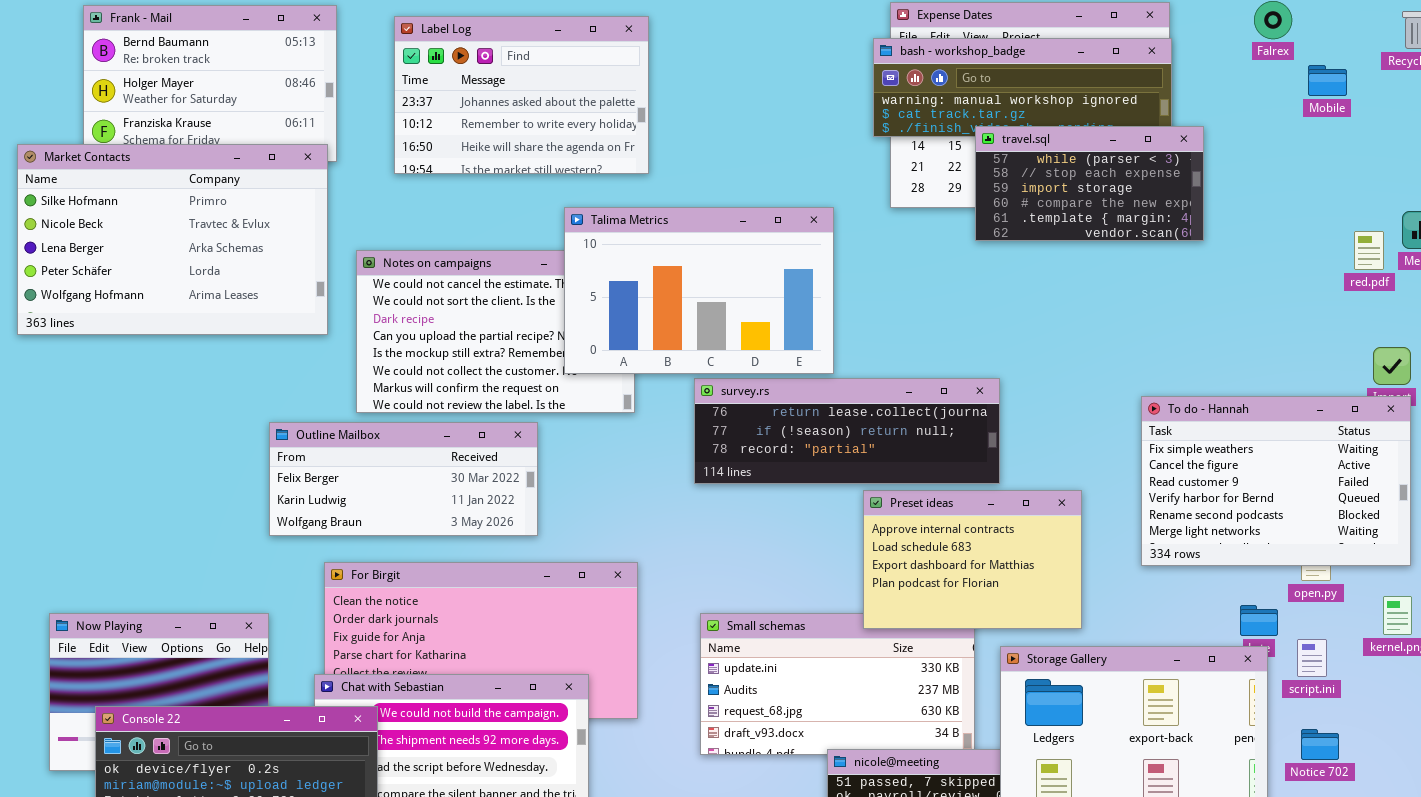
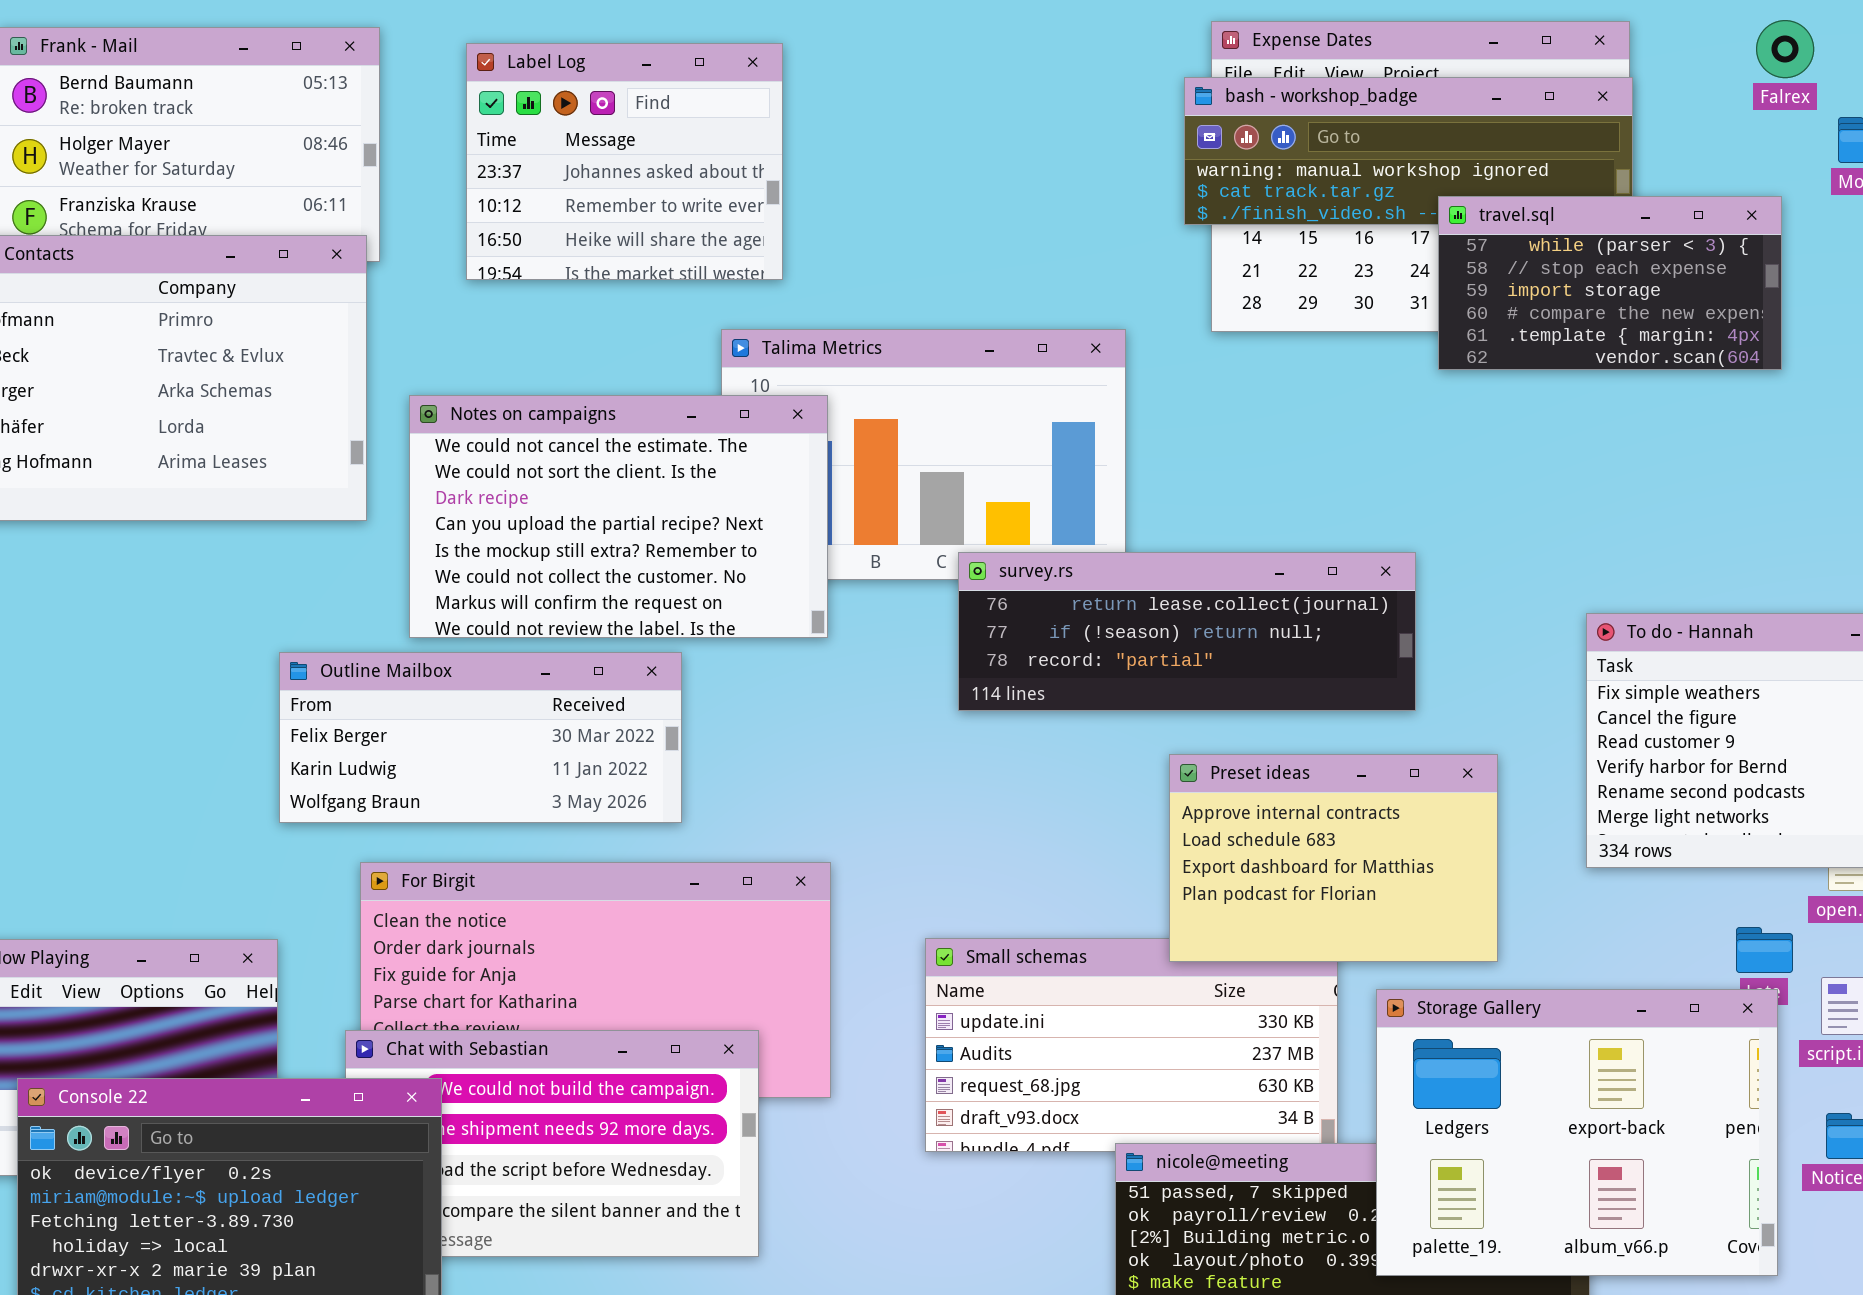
Label Log: [394,16,649,174] -> [466,43,783,280], resized
travel.sql: [975,126,1204,241] -> [1438,196,1782,370], moved
Notes on campaigns: [356,250,635,413] -> [409,395,828,638], raised
survey.rs: [694,378,1000,484] -> [958,552,1416,711], moved

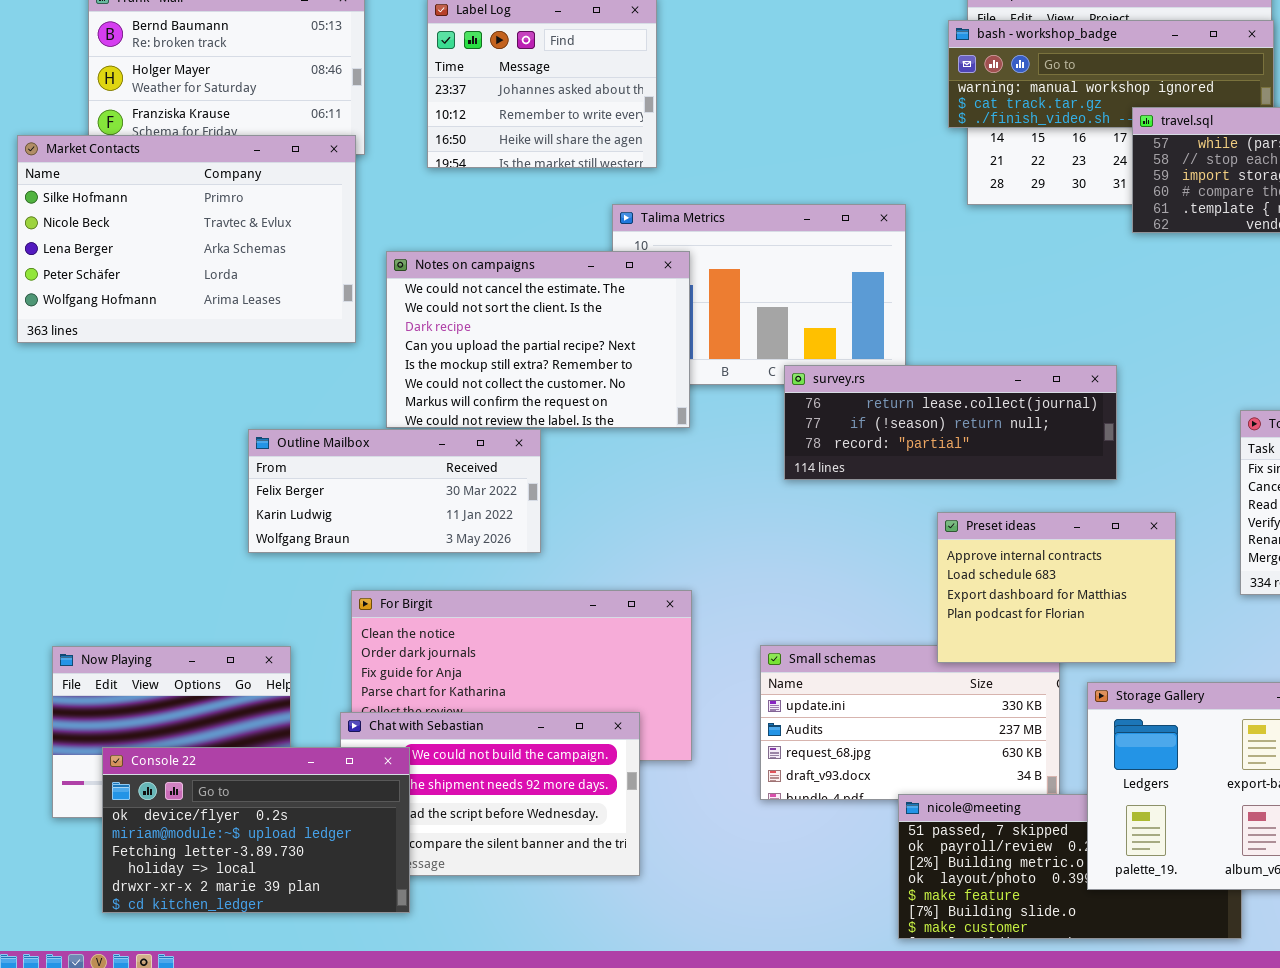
Outline Mailbox: [279,652,682,823] -> [248,429,541,553], moved

